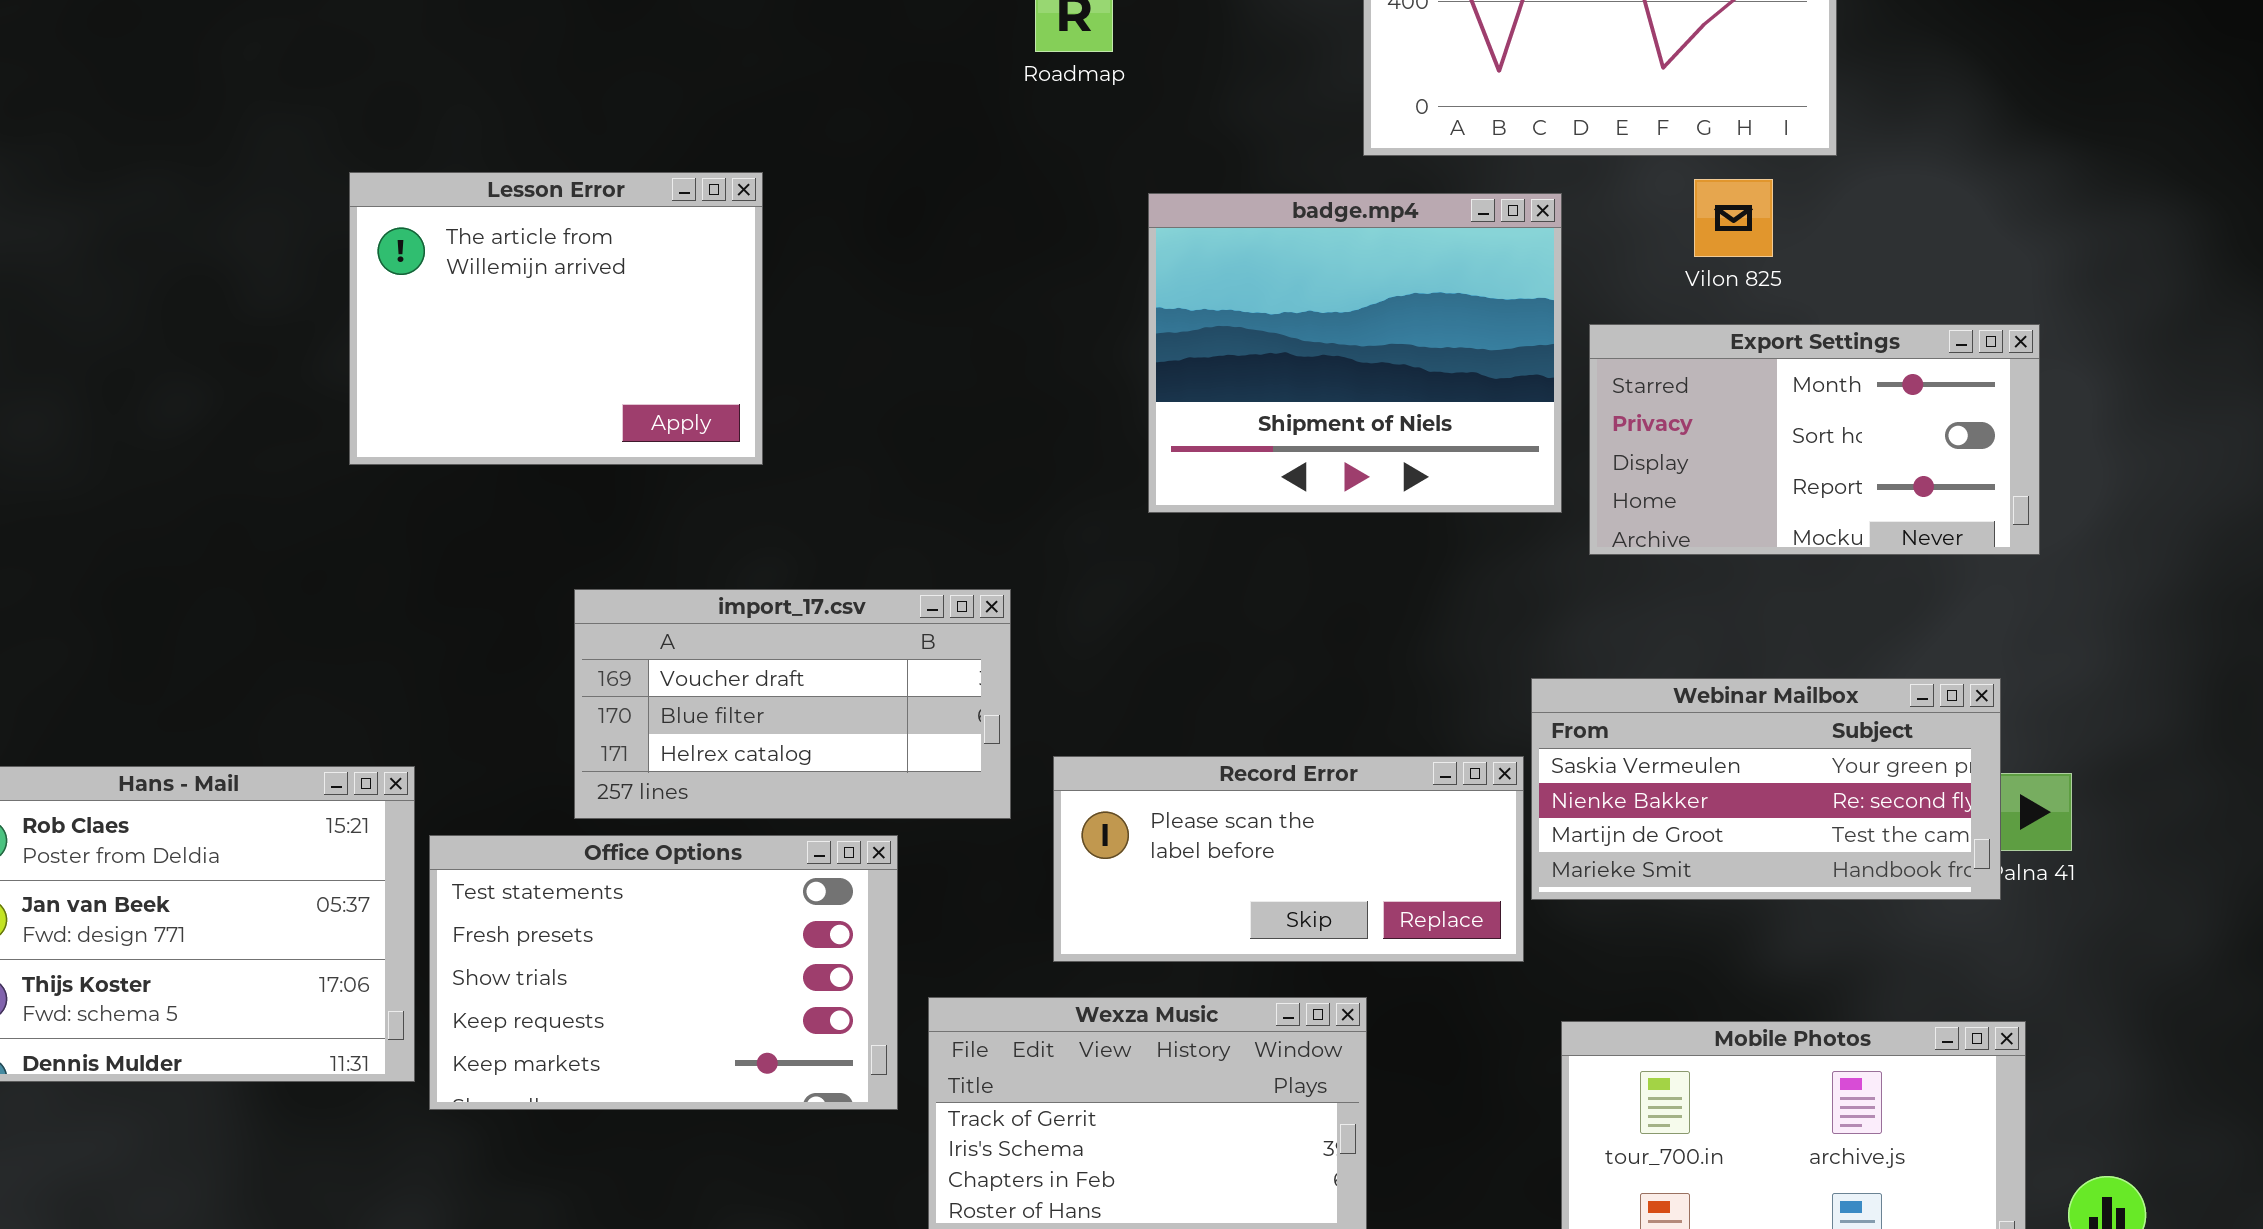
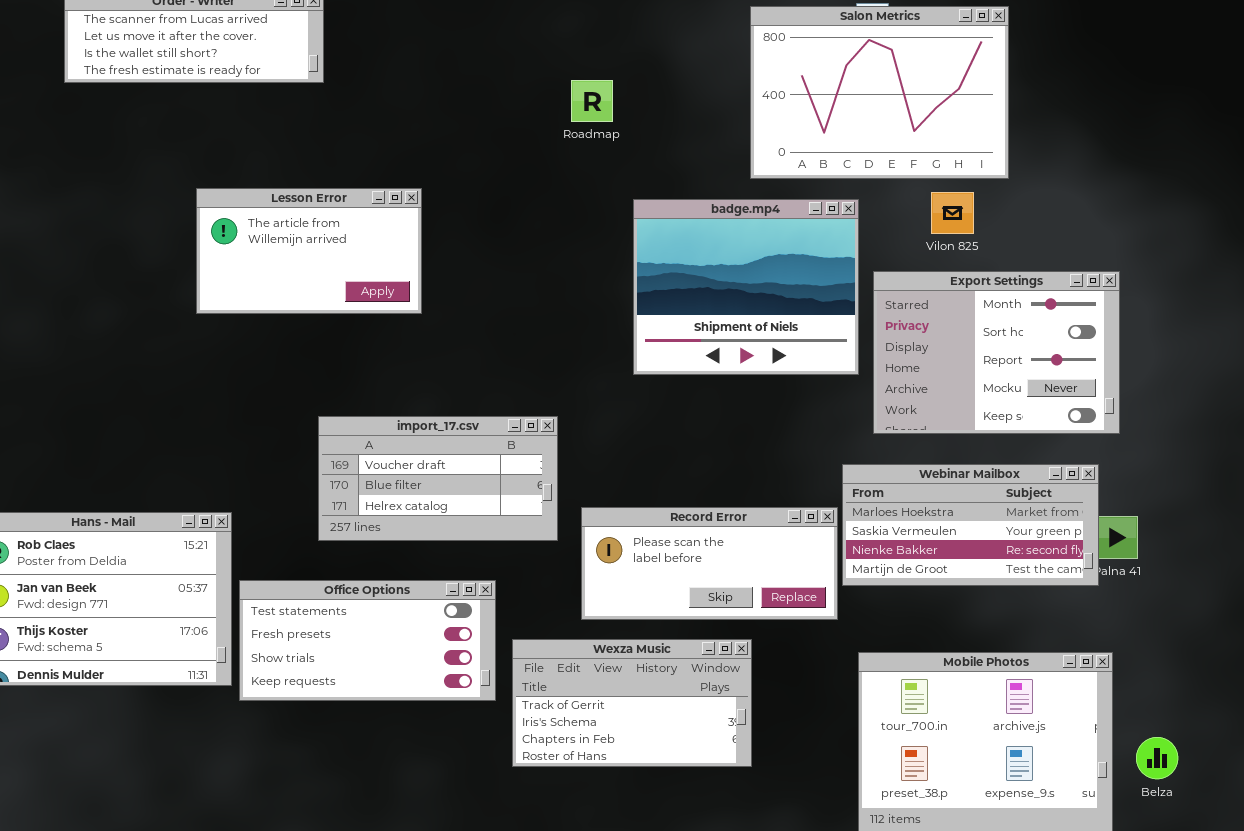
Lesson Error: [349,172,763,465] -> [196,188,422,314], resized
Export Settings: [1589,324,2040,555] -> [873,271,1120,434], resized
Webinar Mailbox: [1531,678,2001,900] -> [842,464,1099,586], scrolled up 1 row
Office Options: [429,835,898,1110] -> [239,580,496,701], resized

